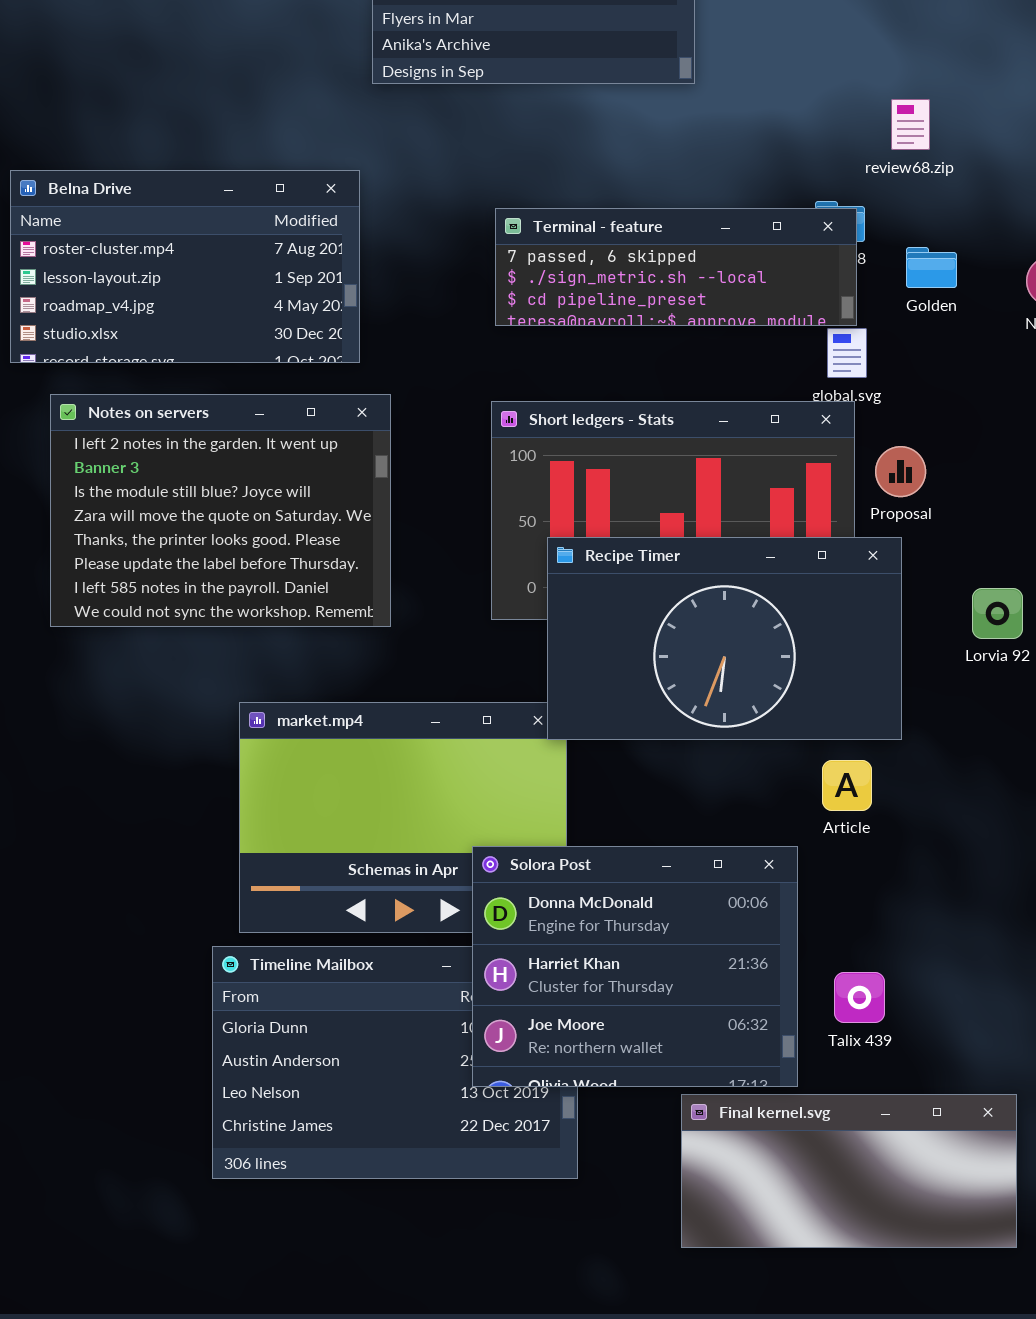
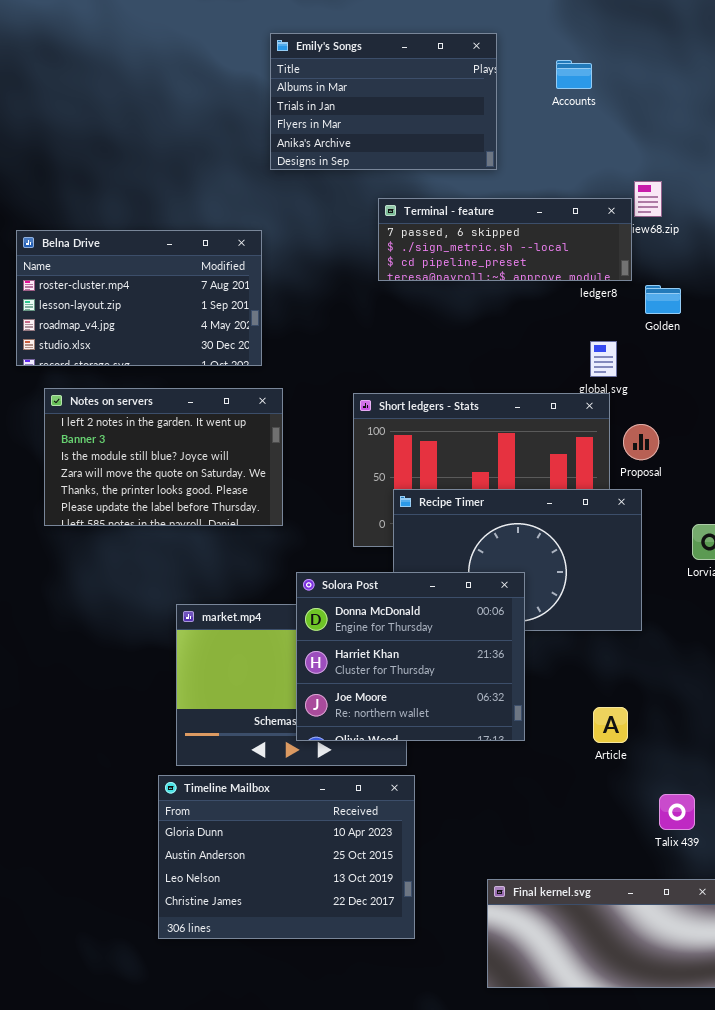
Terminal - feature: [495,208,857,326] -> [378,198,632,281], moved
Notes on servers: [50,394,391,627] -> [44,388,283,526], resized
Article: [822,760,872,811] -> [593,707,628,743], moved
Solora Post: [472,846,798,1087] -> [296,572,525,741], moved
Talix 439: [834,972,885,1023] -> [659,794,695,830], moved

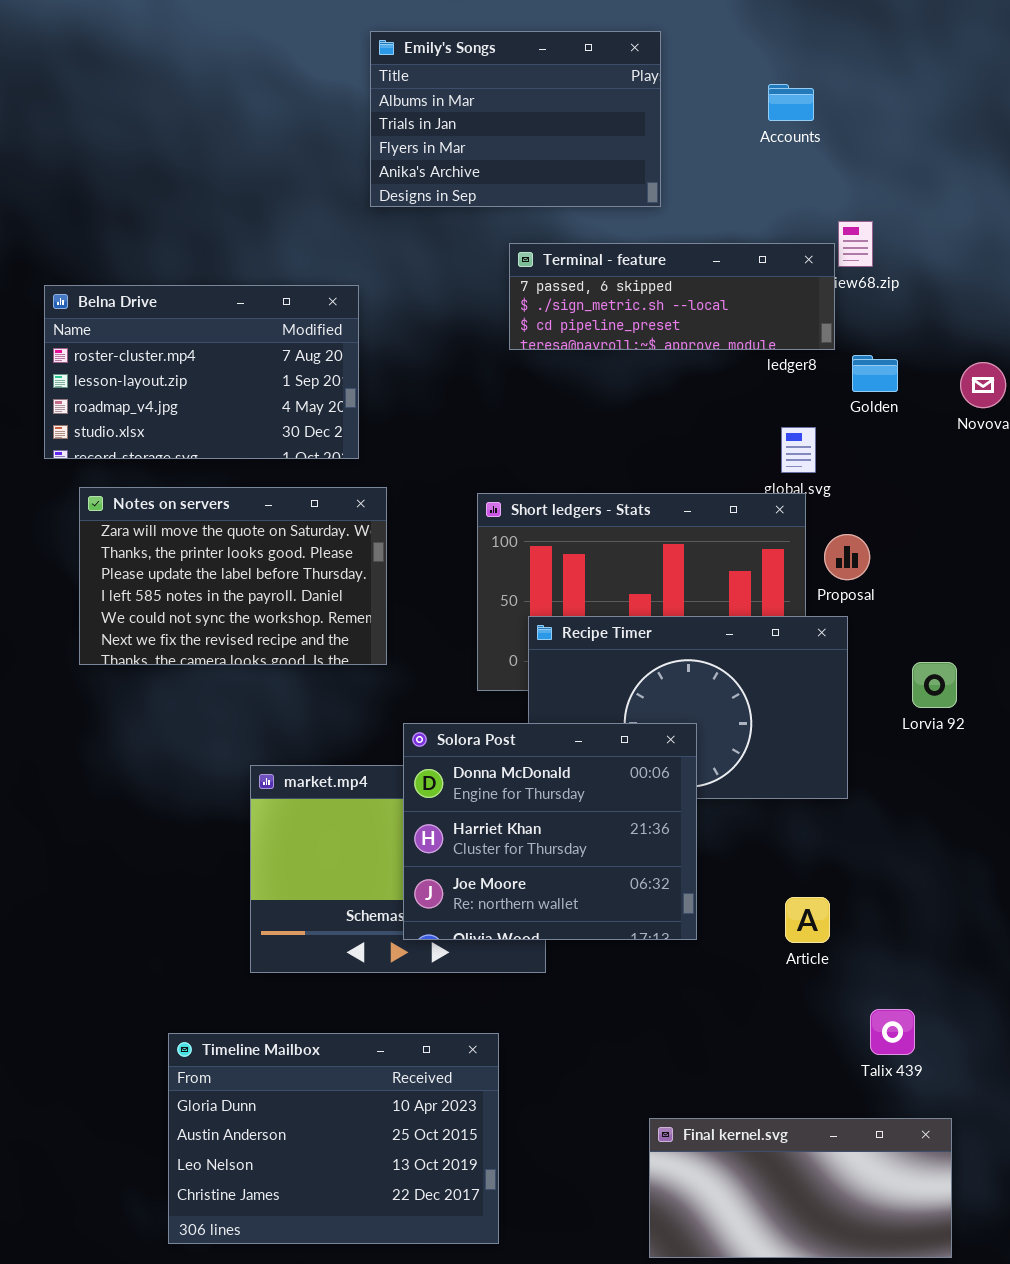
Accounts: [556,60,592,89] -> [768,84,814,121], moved
Notes on servers: [44,388,283,526] -> [79,487,387,665], scrolled down 3 rows
Timeline Mailbox: [158,775,415,939] -> [168,1033,499,1244], moved

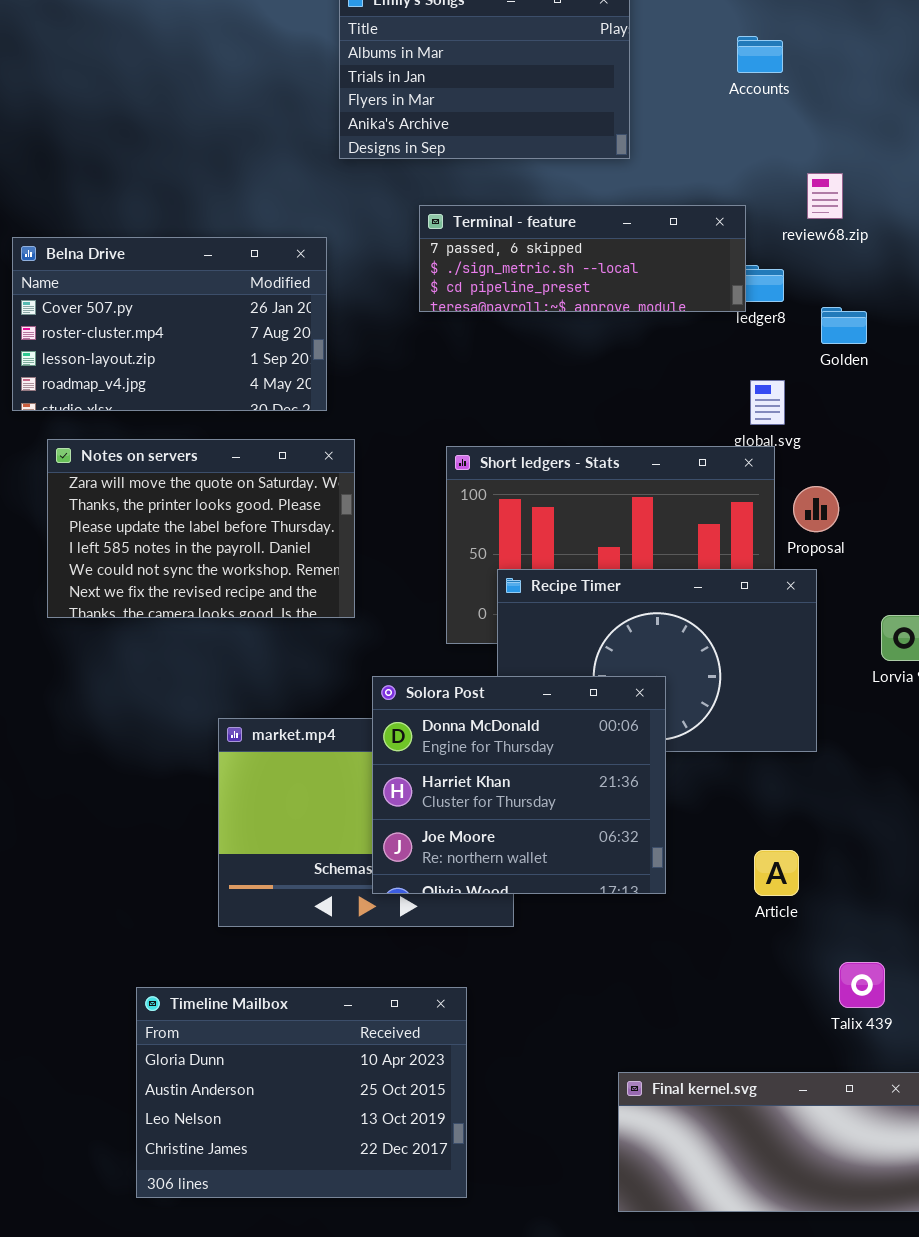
Terminal - feature: [509,243,835,350] -> [419,205,746,312], moved
Belna Drive: [44,285,359,459] -> [12,237,327,411], scrolled up 1 row

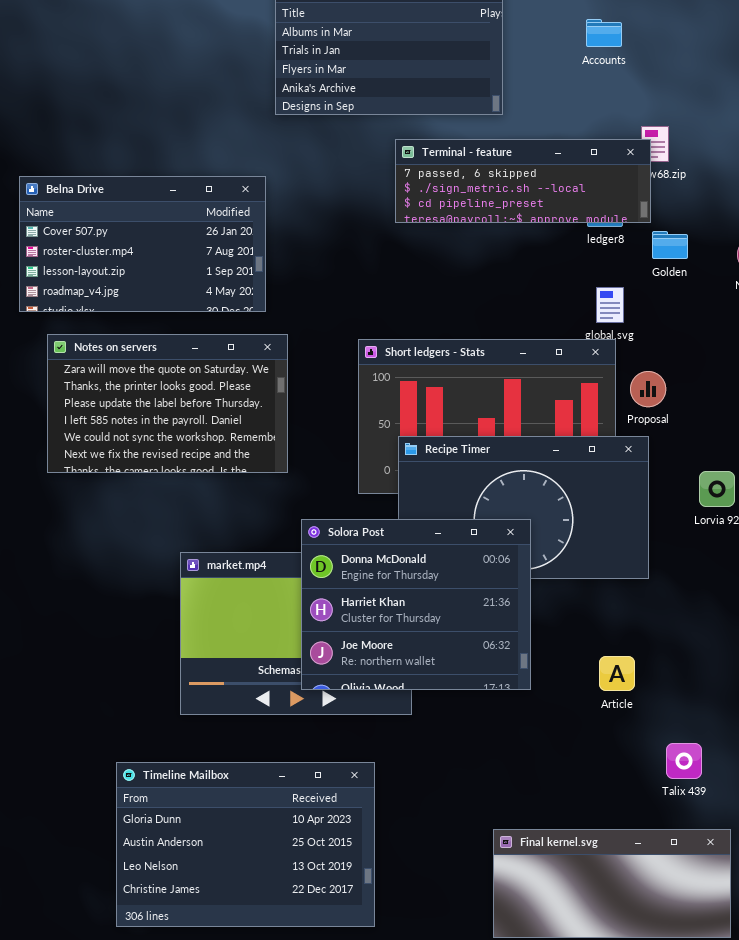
Terminal - feature: [419,205,746,312] -> [395,139,651,223], moved

